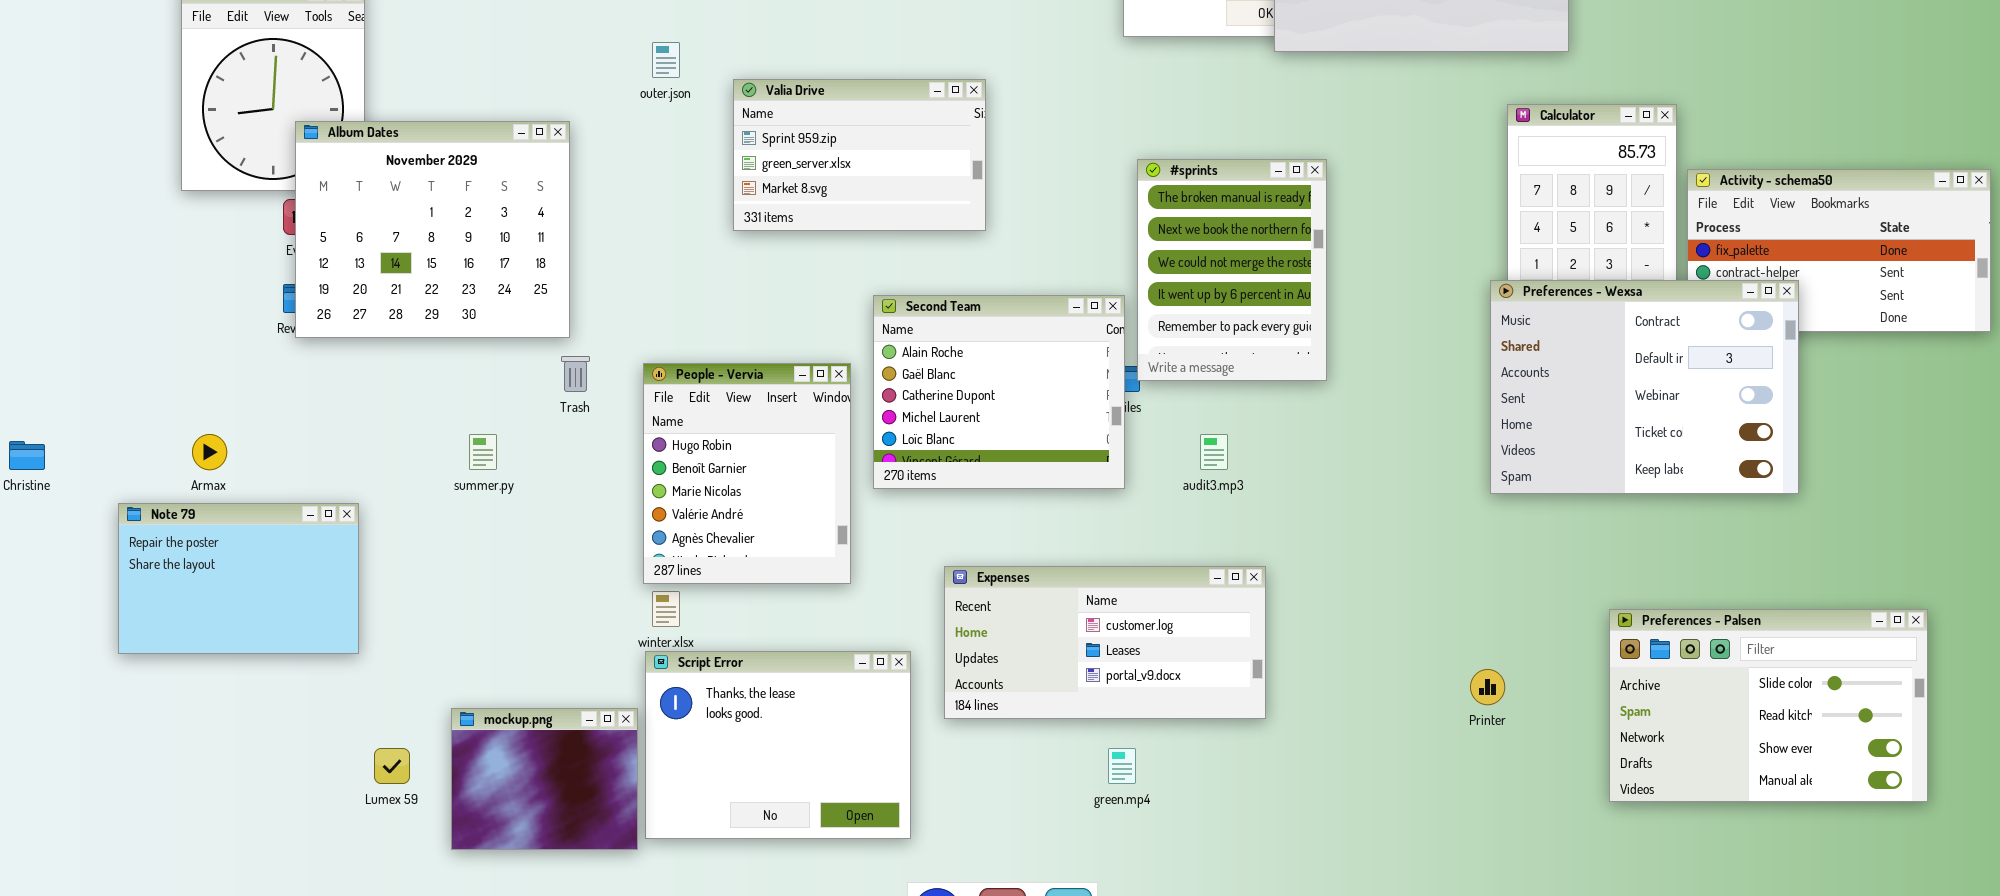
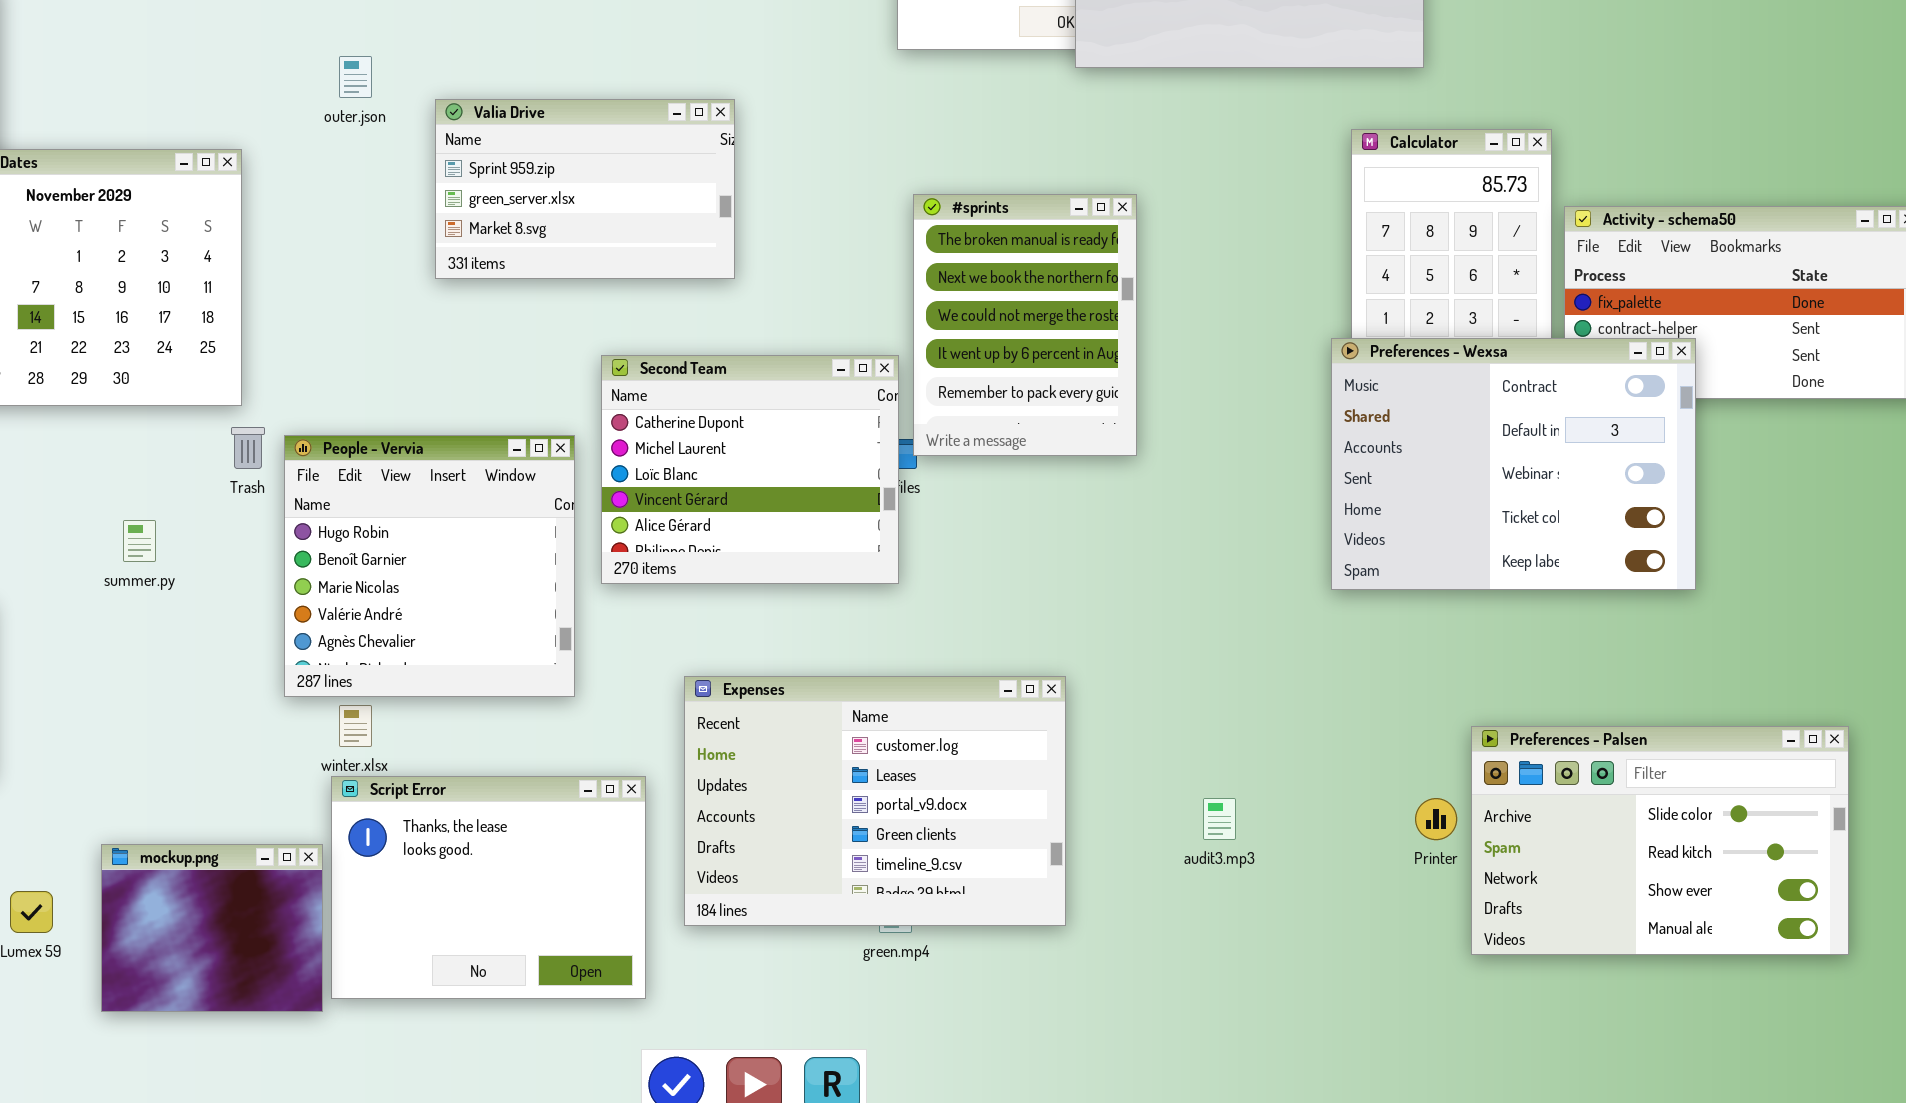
Second Team: [873,295,1125,489] -> [601,355,899,584], scrolled down 2 rows
People - Vervia: [643,363,851,584] -> [284,435,575,697], resized
audit3.mp3: [1200,434,1228,470] -> [1203,798,1236,840], moved
Expenses: [944,566,1266,719] -> [684,676,1066,926], resized
Printer: [1470,669,1505,705] -> [1415,798,1457,840], moved

